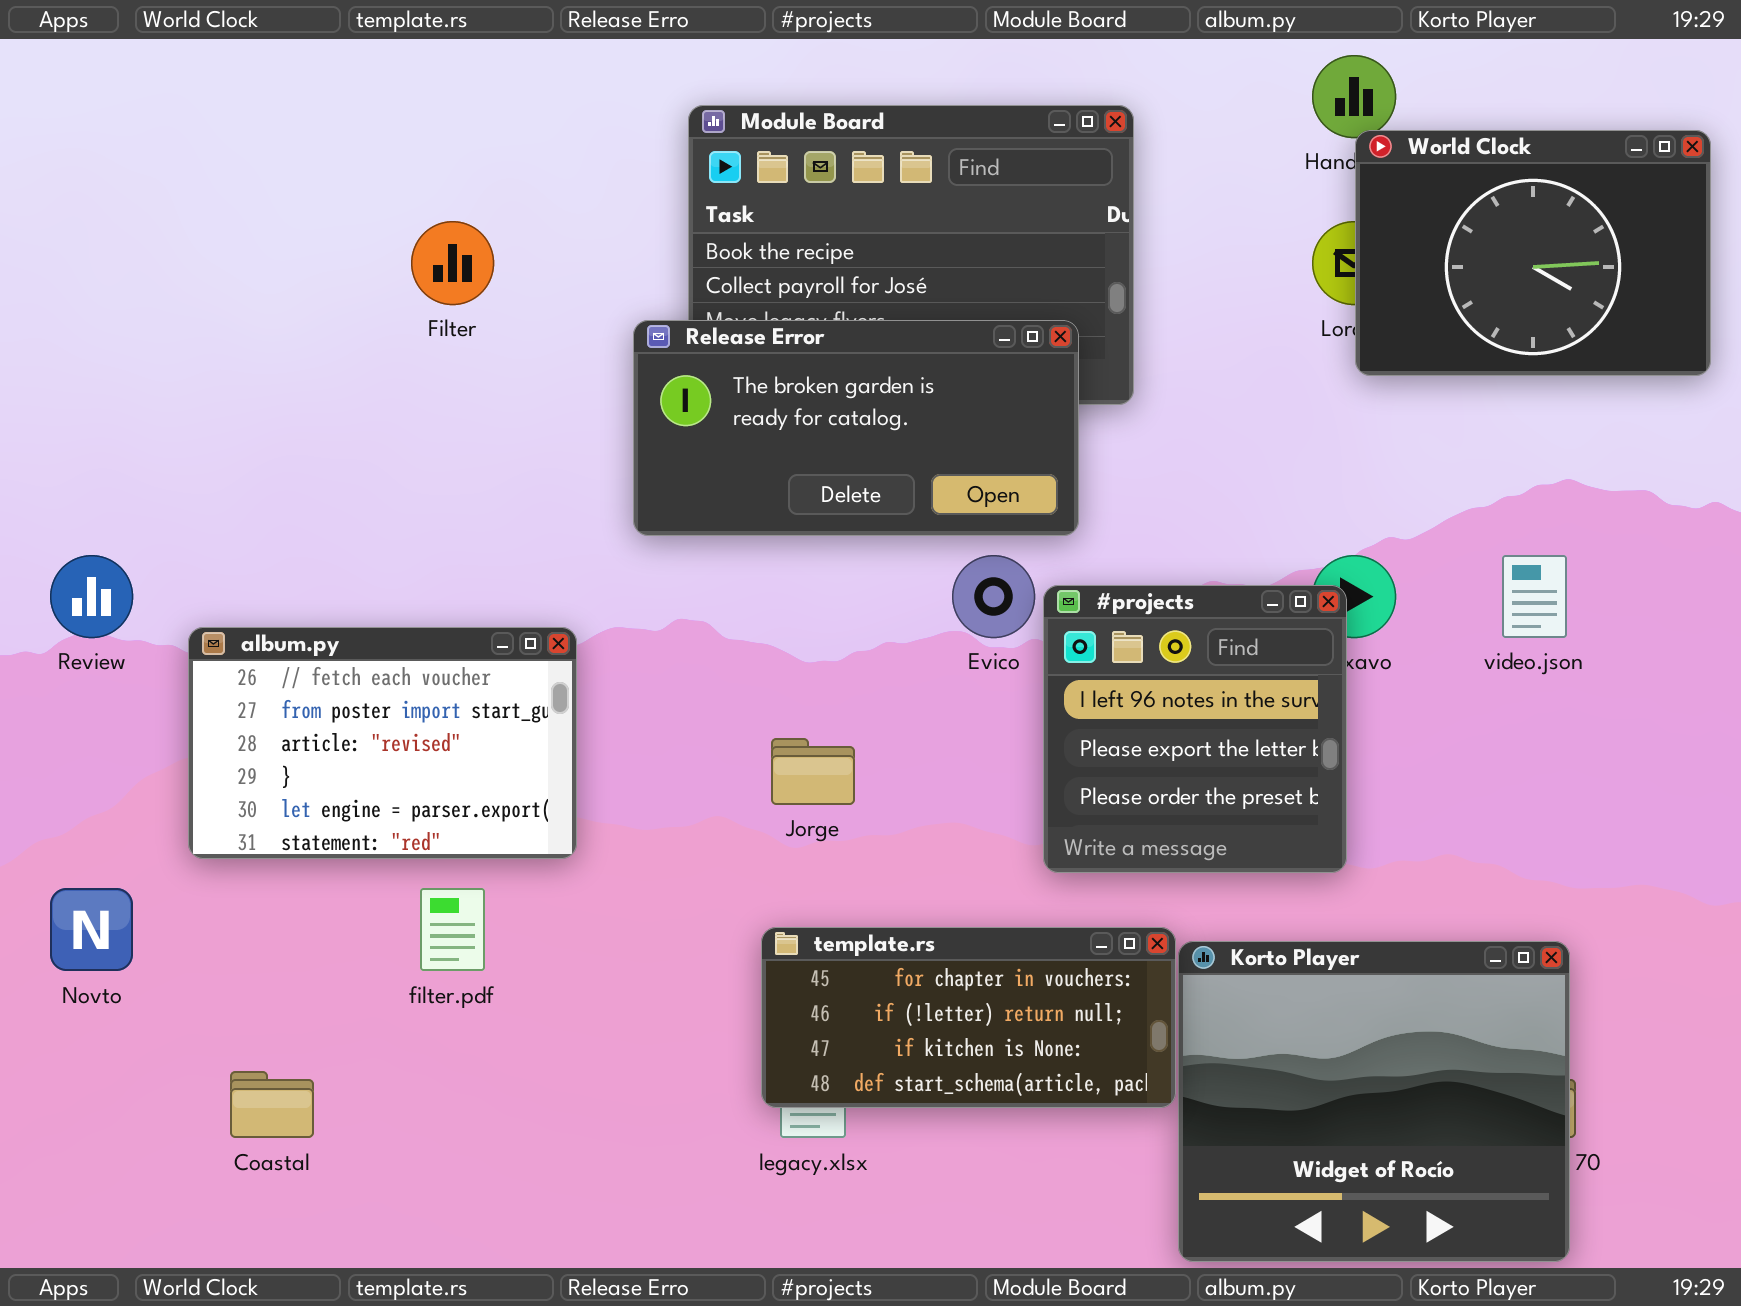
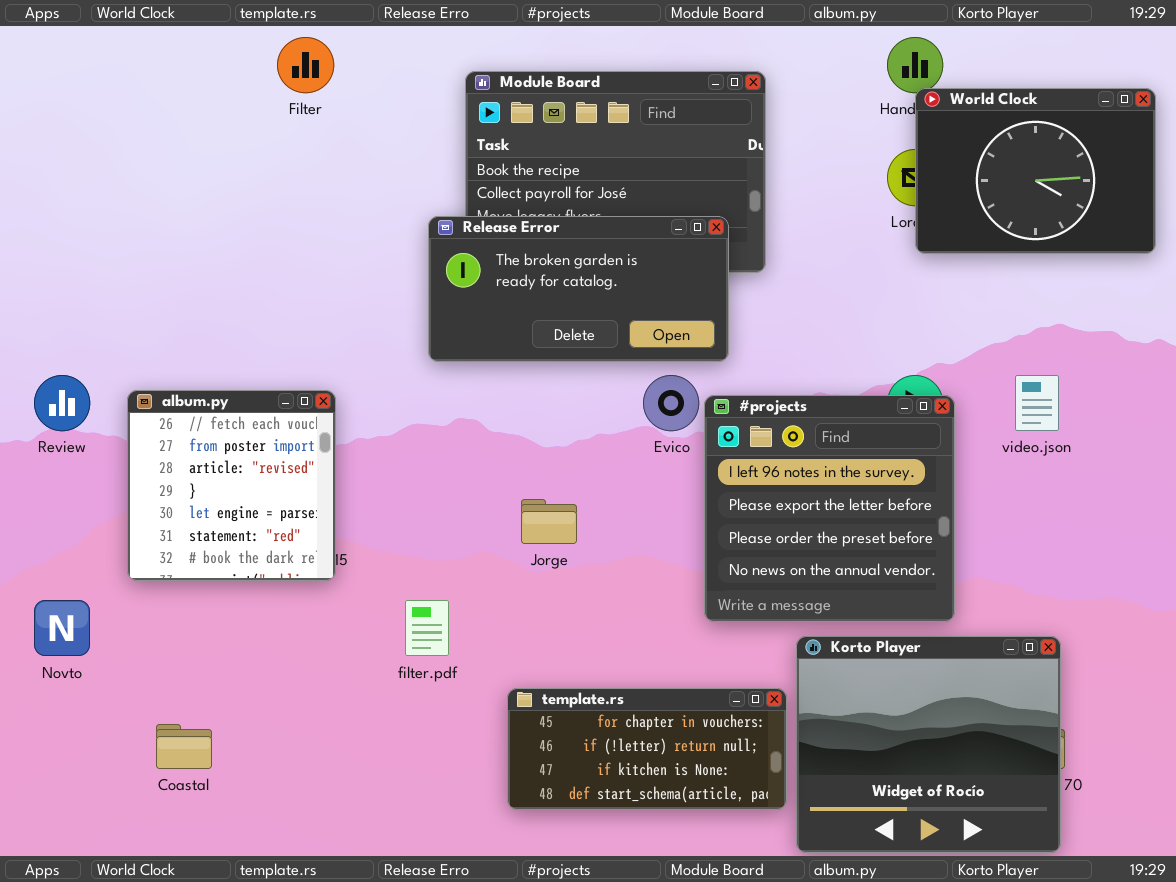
Filter: [411,221,494,305] -> [277,37,334,93], moved
#projects: [1043,585,1347,873] -> [704,395,955,622], resized
album.py: [188,627,577,859] -> [127,390,336,581], resized
filter.pdf: [420,888,485,971] -> [405,600,449,656], moved
template.rs: [761,927,1176,1108] -> [507,688,787,810], moved

